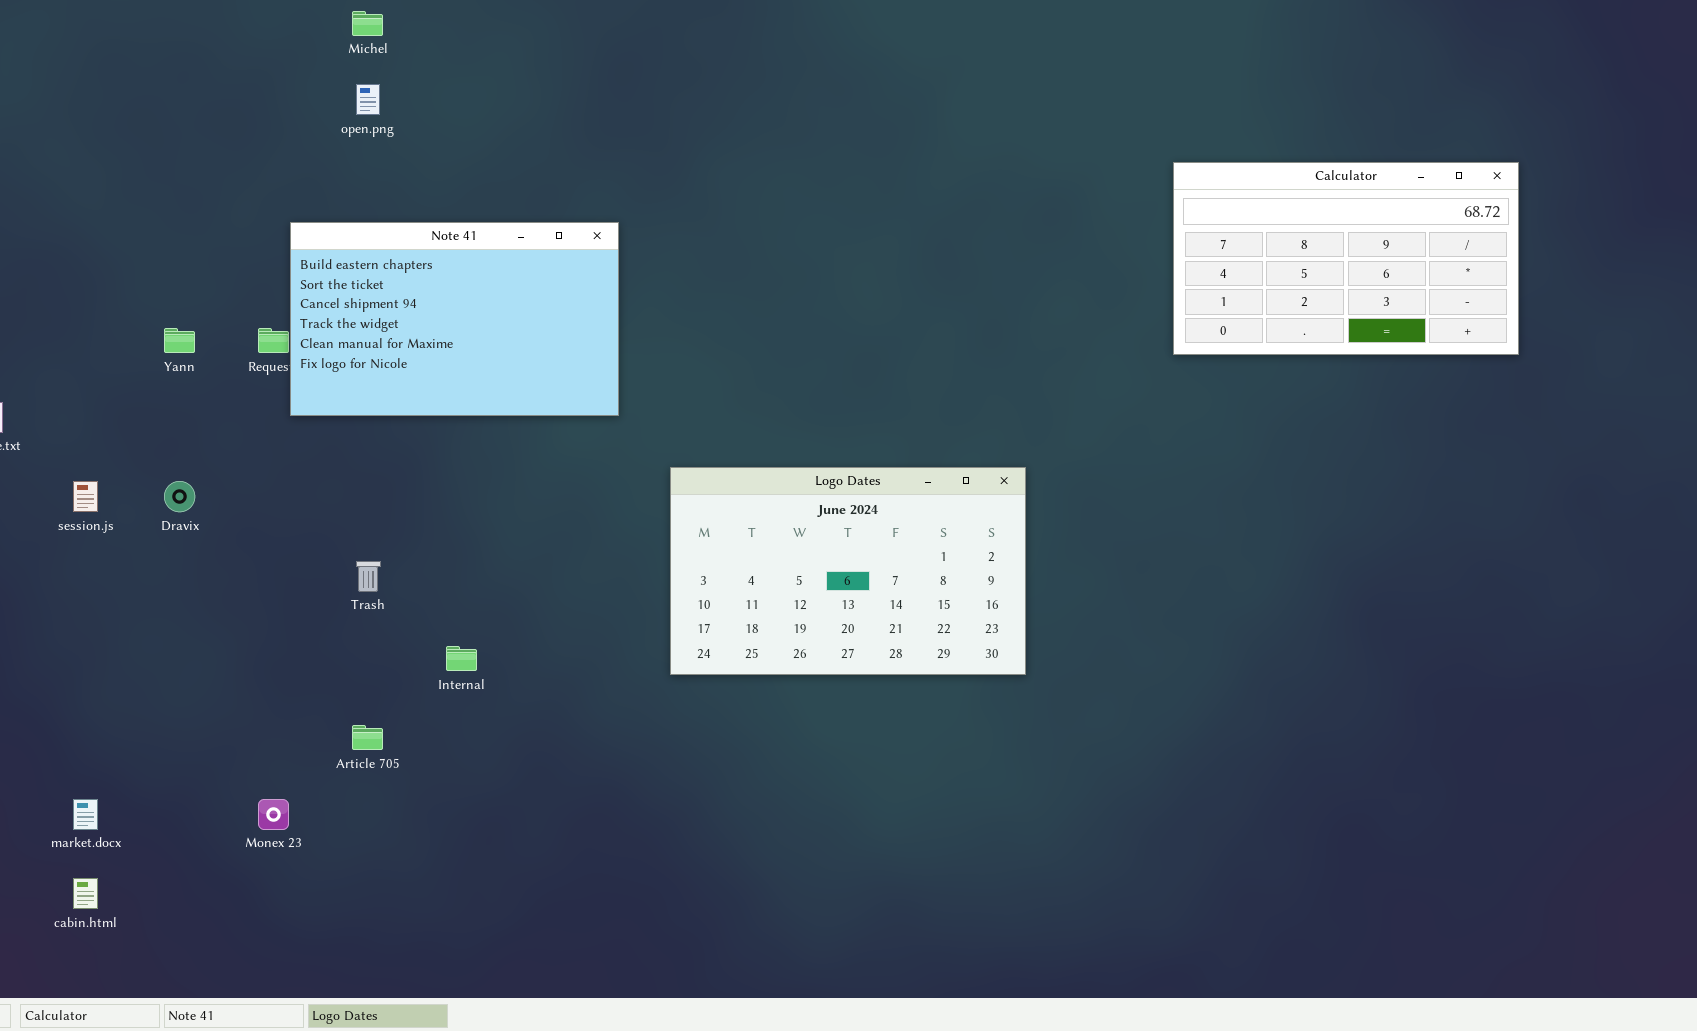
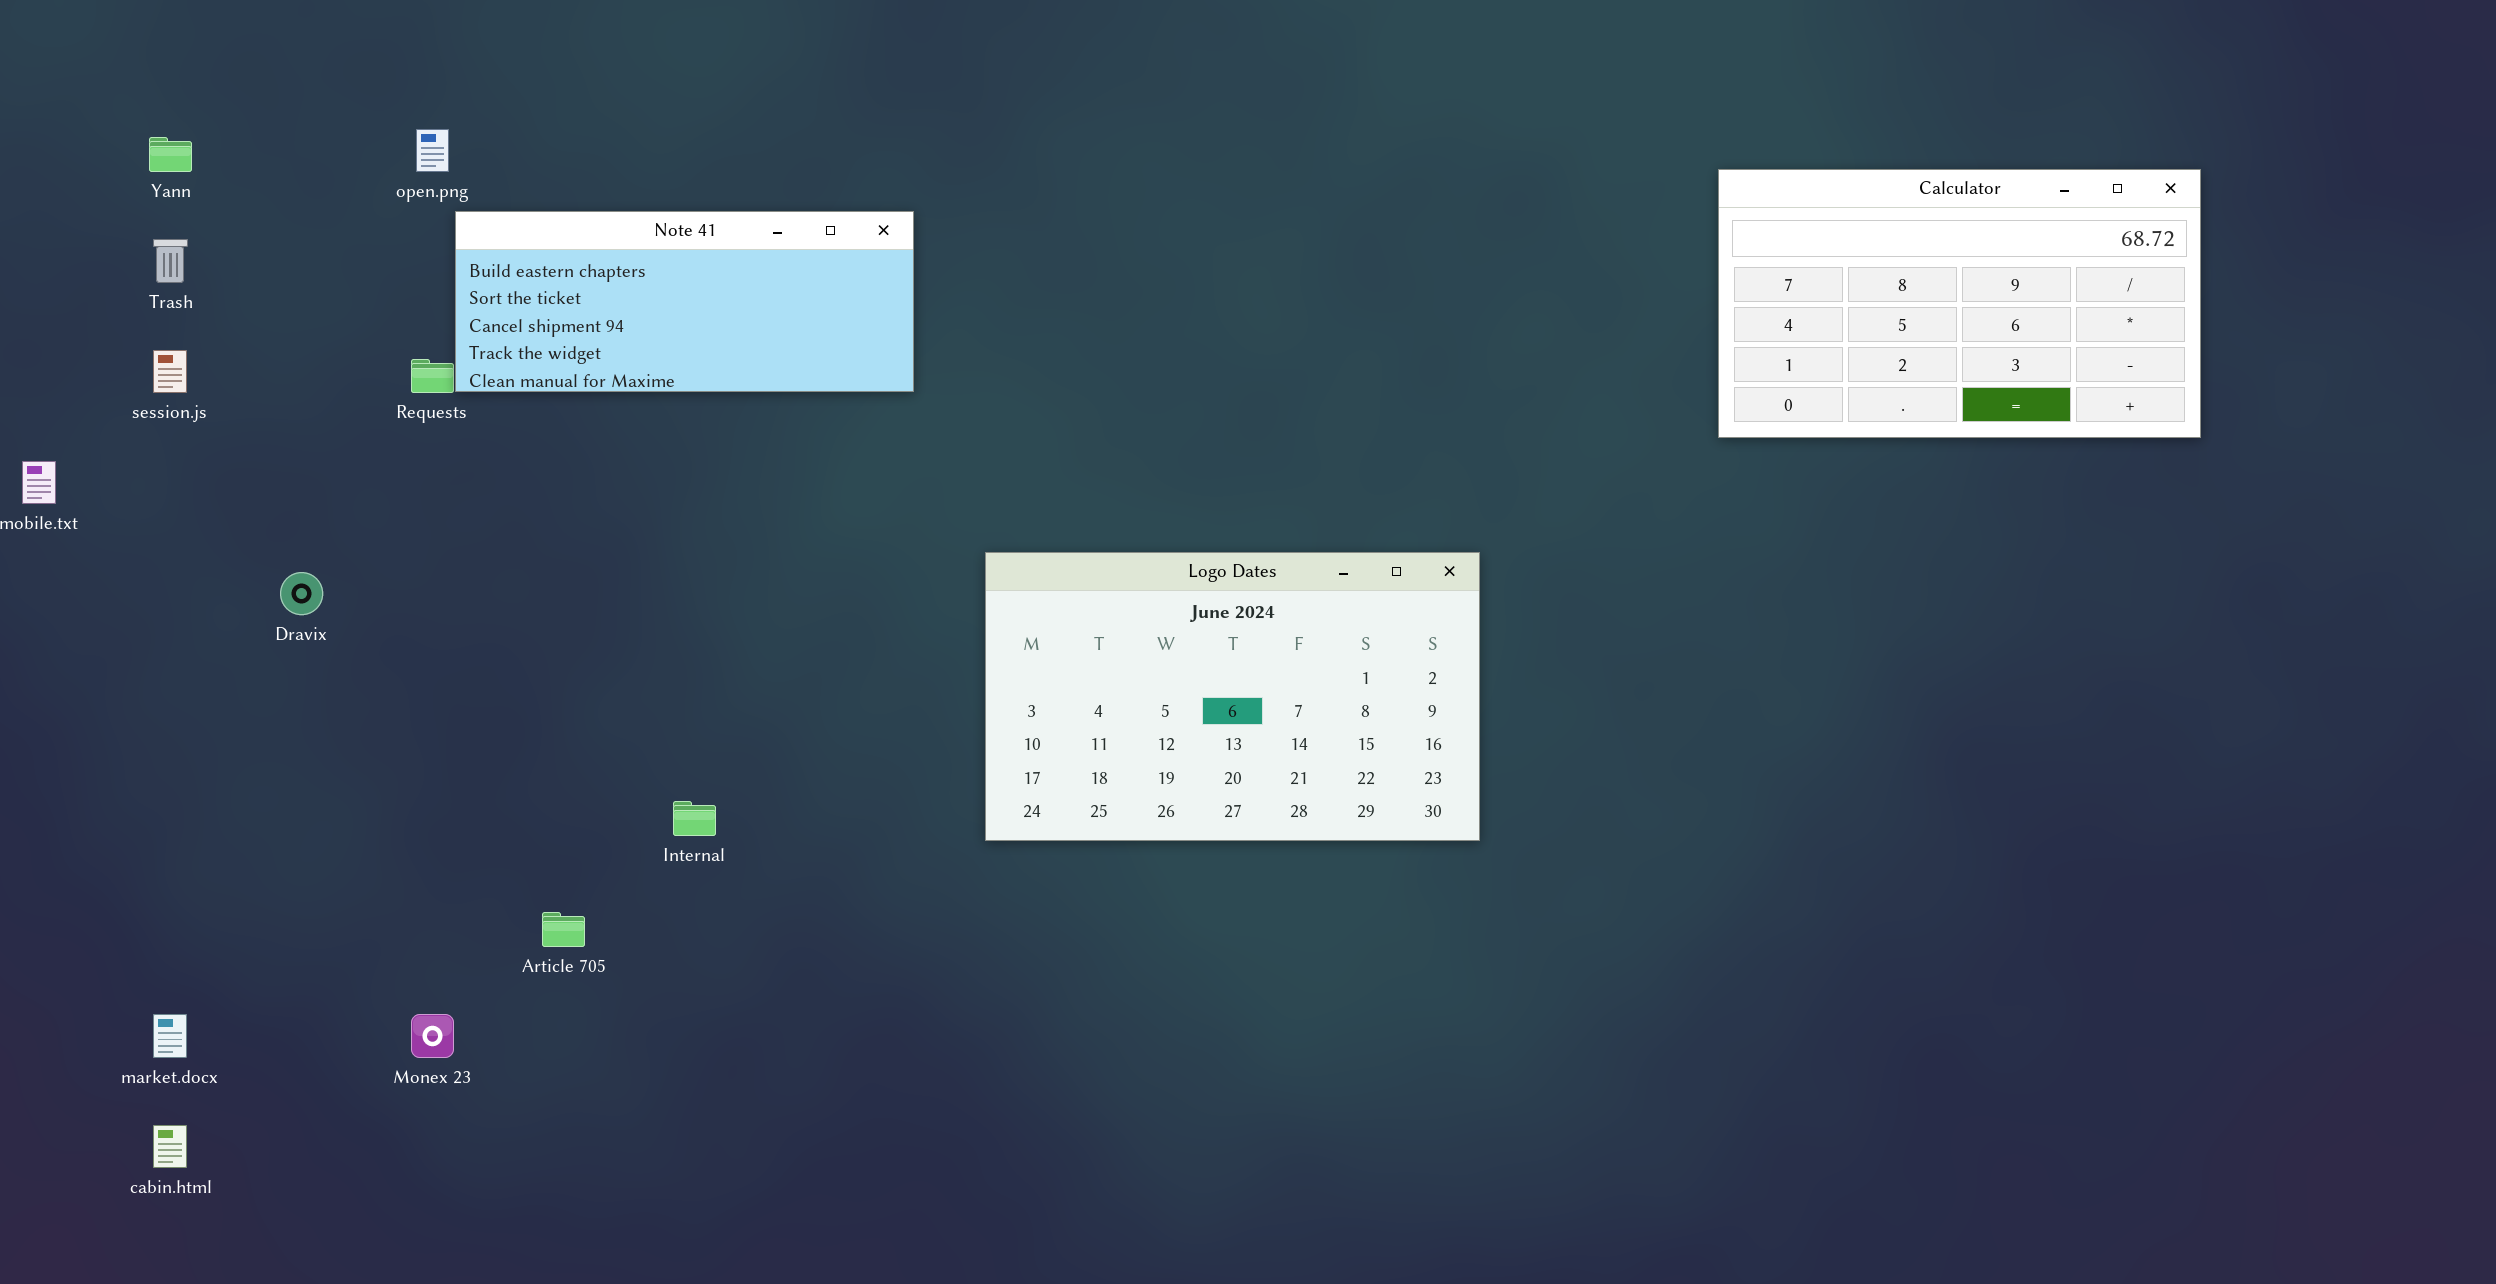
open.png: [356,84,380,115] -> [416,129,449,172], moved
Calculator: [1173,162,1519,355] -> [1718,169,2201,438], moved
Note 41: [290,222,619,416] -> [455,211,914,392], resized
Yann: [164,328,195,353] -> [149,137,192,172], moved
session.js: [73,481,98,512] -> [153,350,187,393], moved
Trash: [356,561,381,592] -> [153,239,188,283], moved

